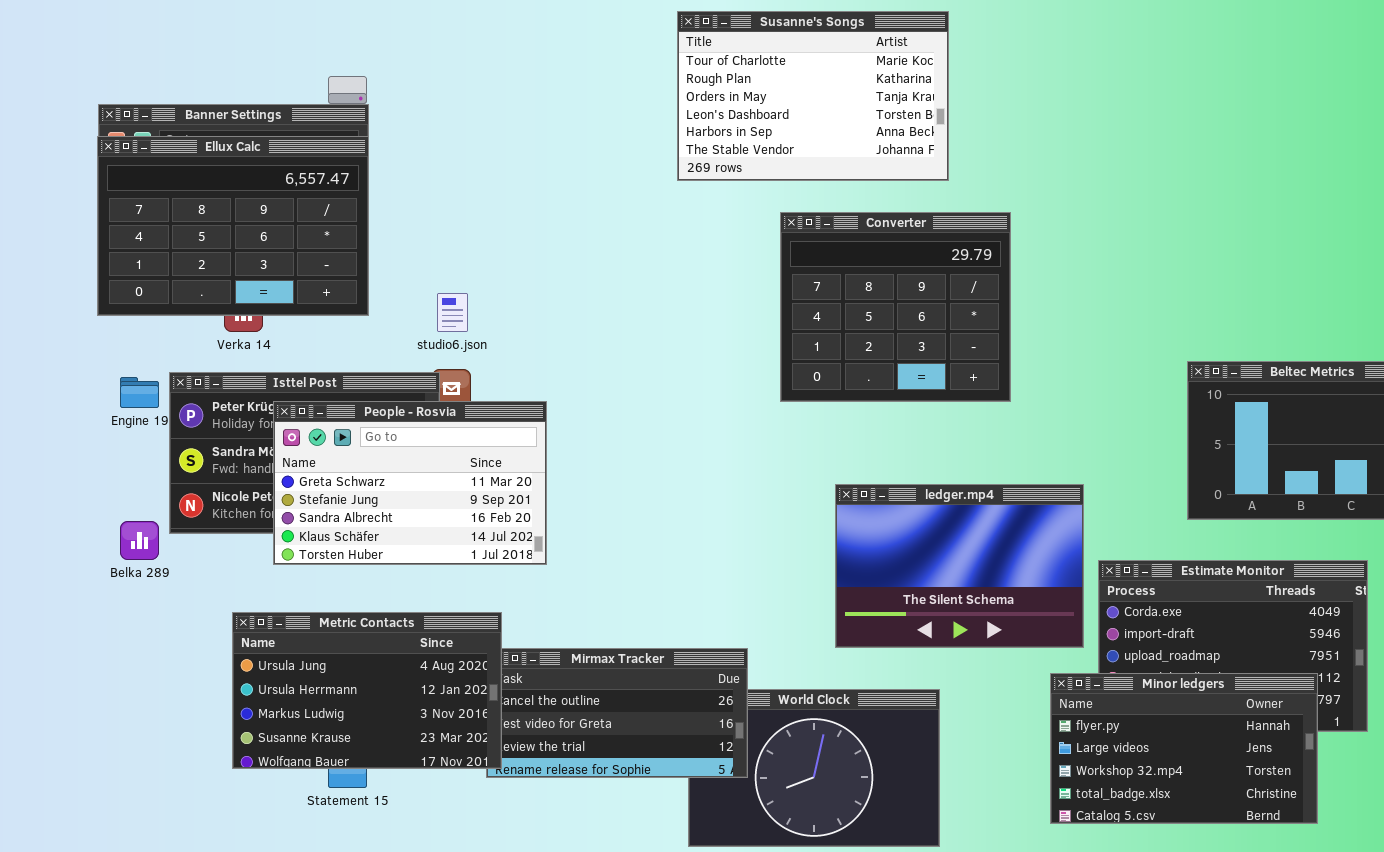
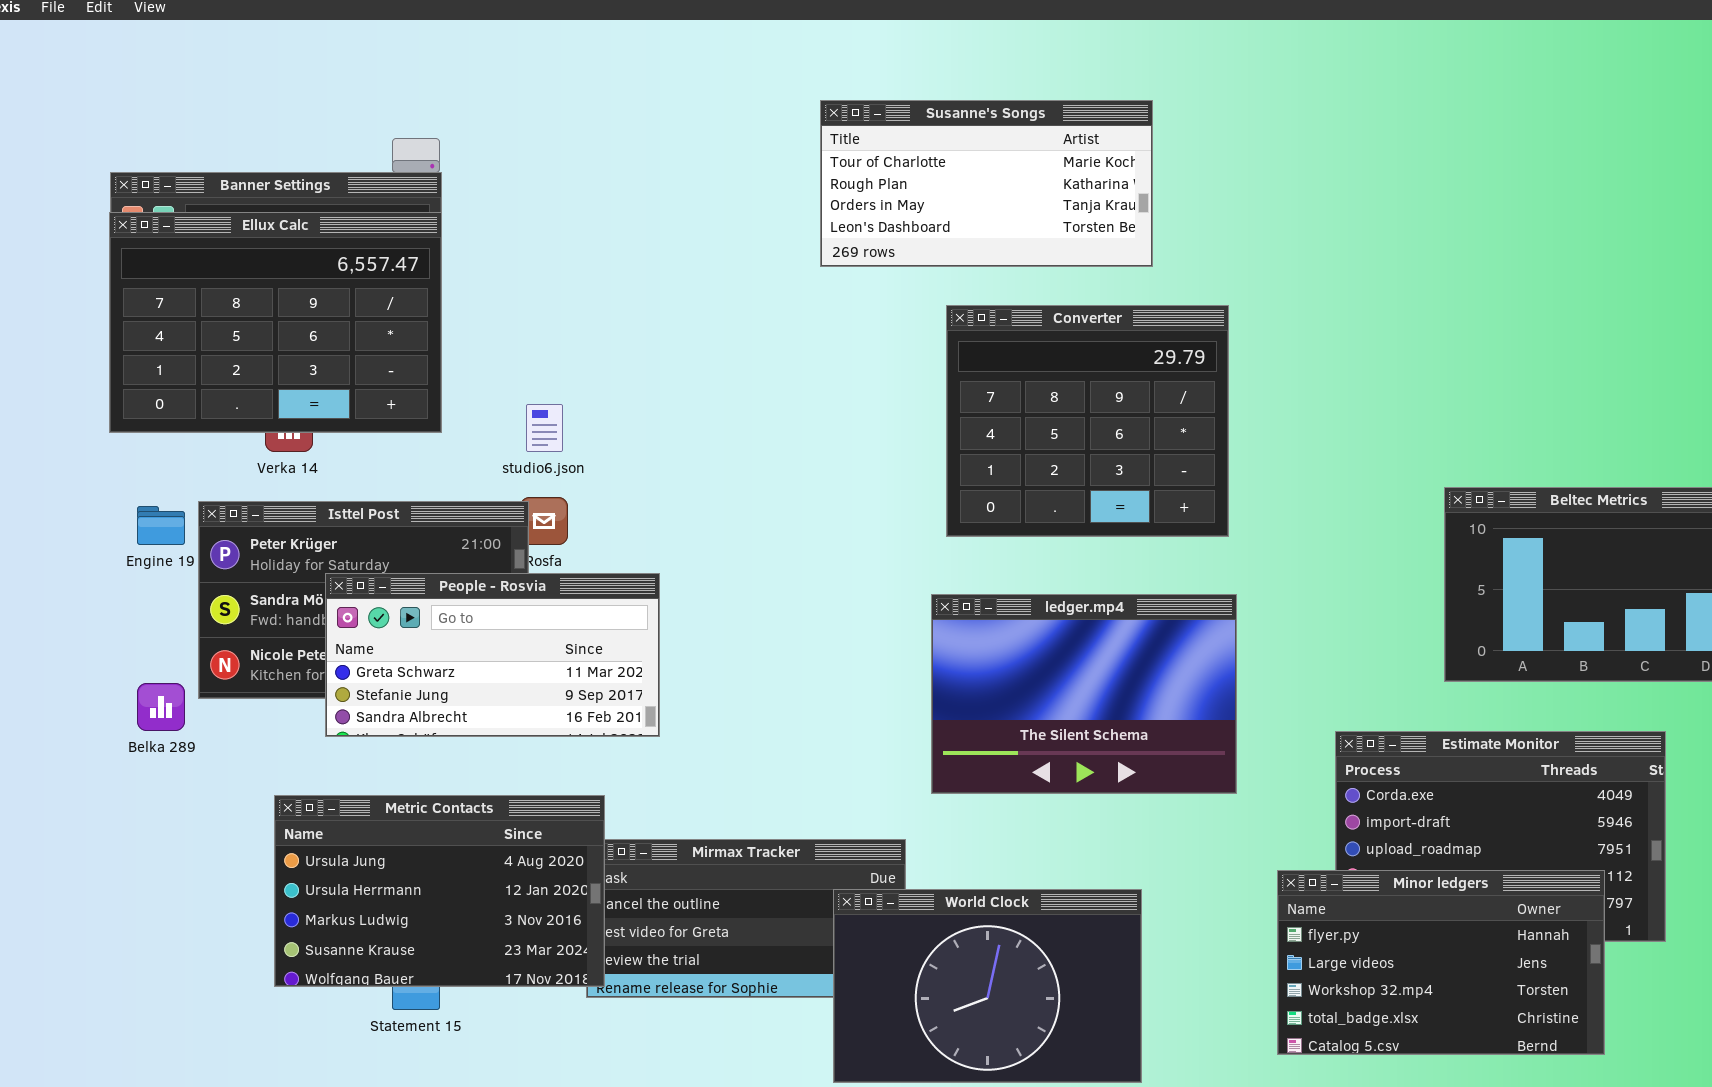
Susanne's Songs: [677,11,949,181] -> [820,100,1153,267], resized
People - Rosvia: [273,401,547,565] -> [325,573,660,737], resized
ledger.mp4: [835,484,1084,648] -> [931,594,1237,794], moved
World Clock: [688,689,940,847] -> [833,889,1142,1083], raised

